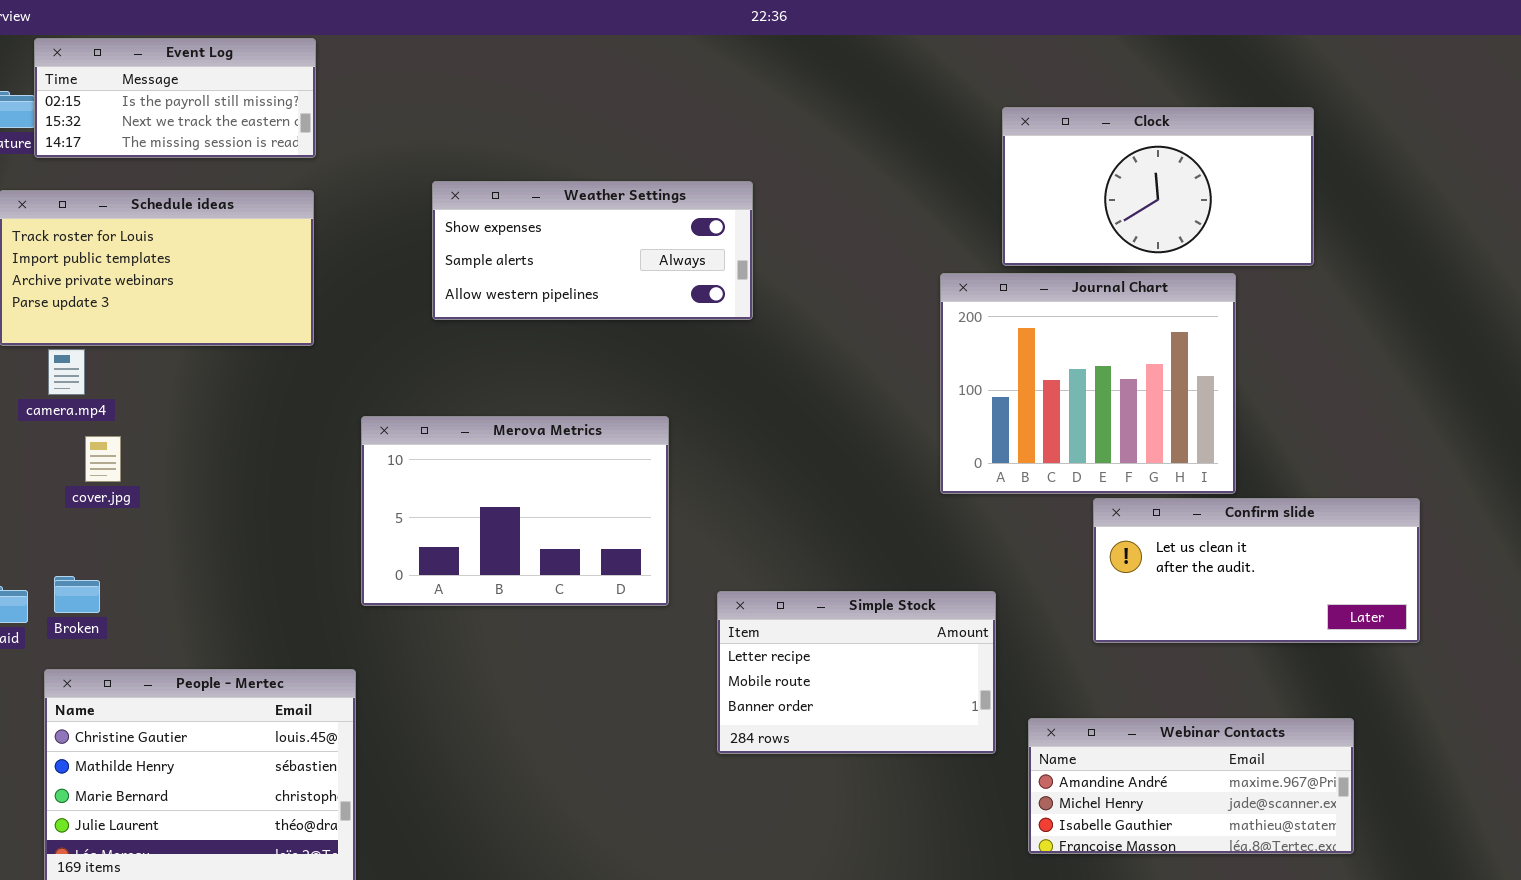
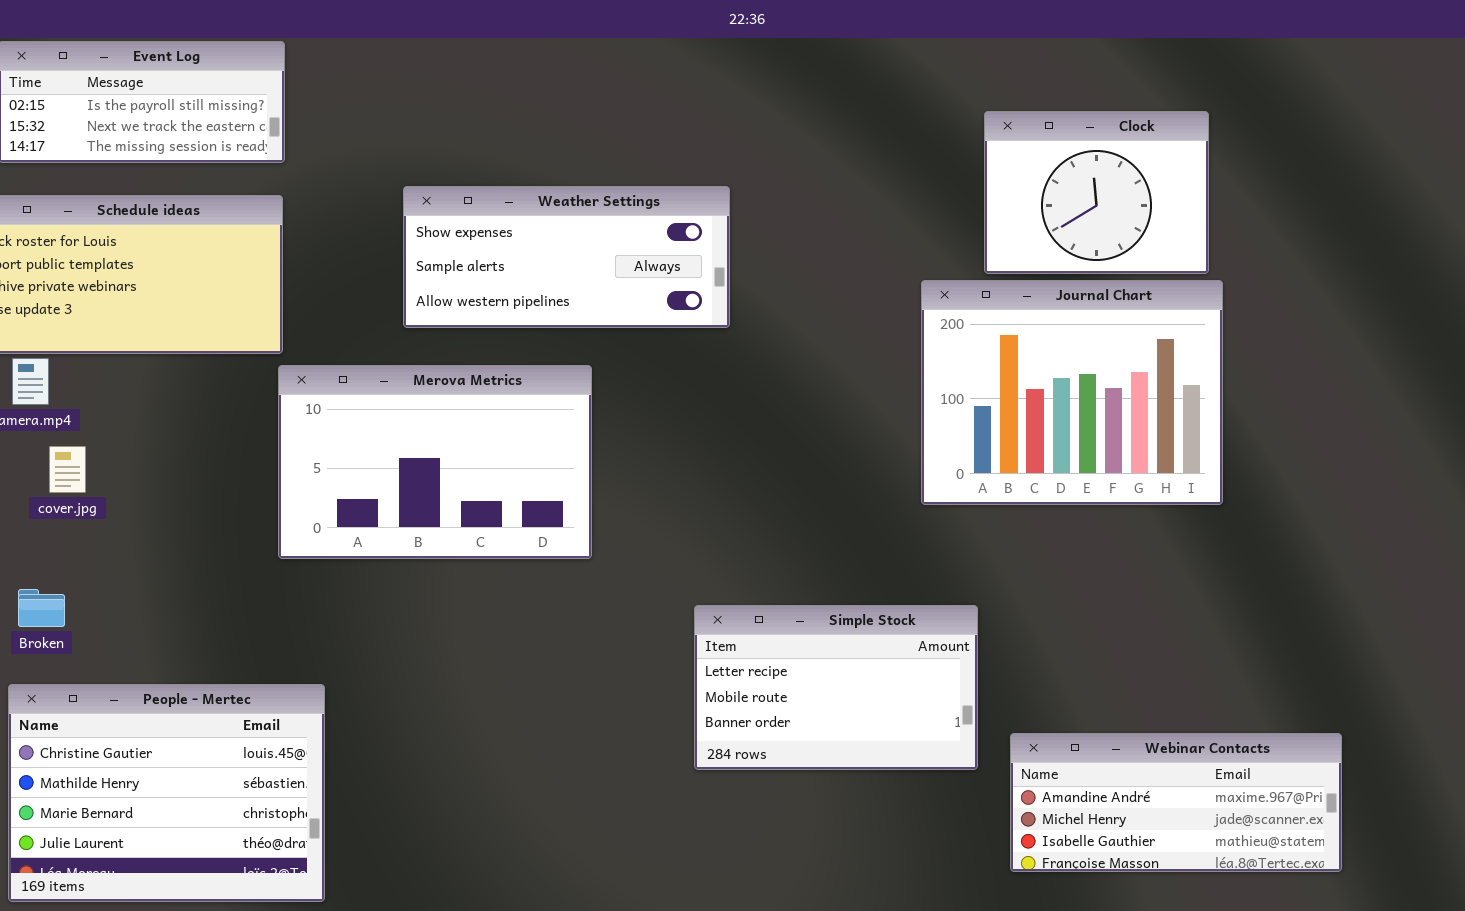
Clock: [1002,107,1314,266] -> [984,111,1209,274], resized
Merova Metrics: [361,416,669,606] -> [278,365,592,559], moved
Confirm slide: [1093,498,1420,643] -> none, closed

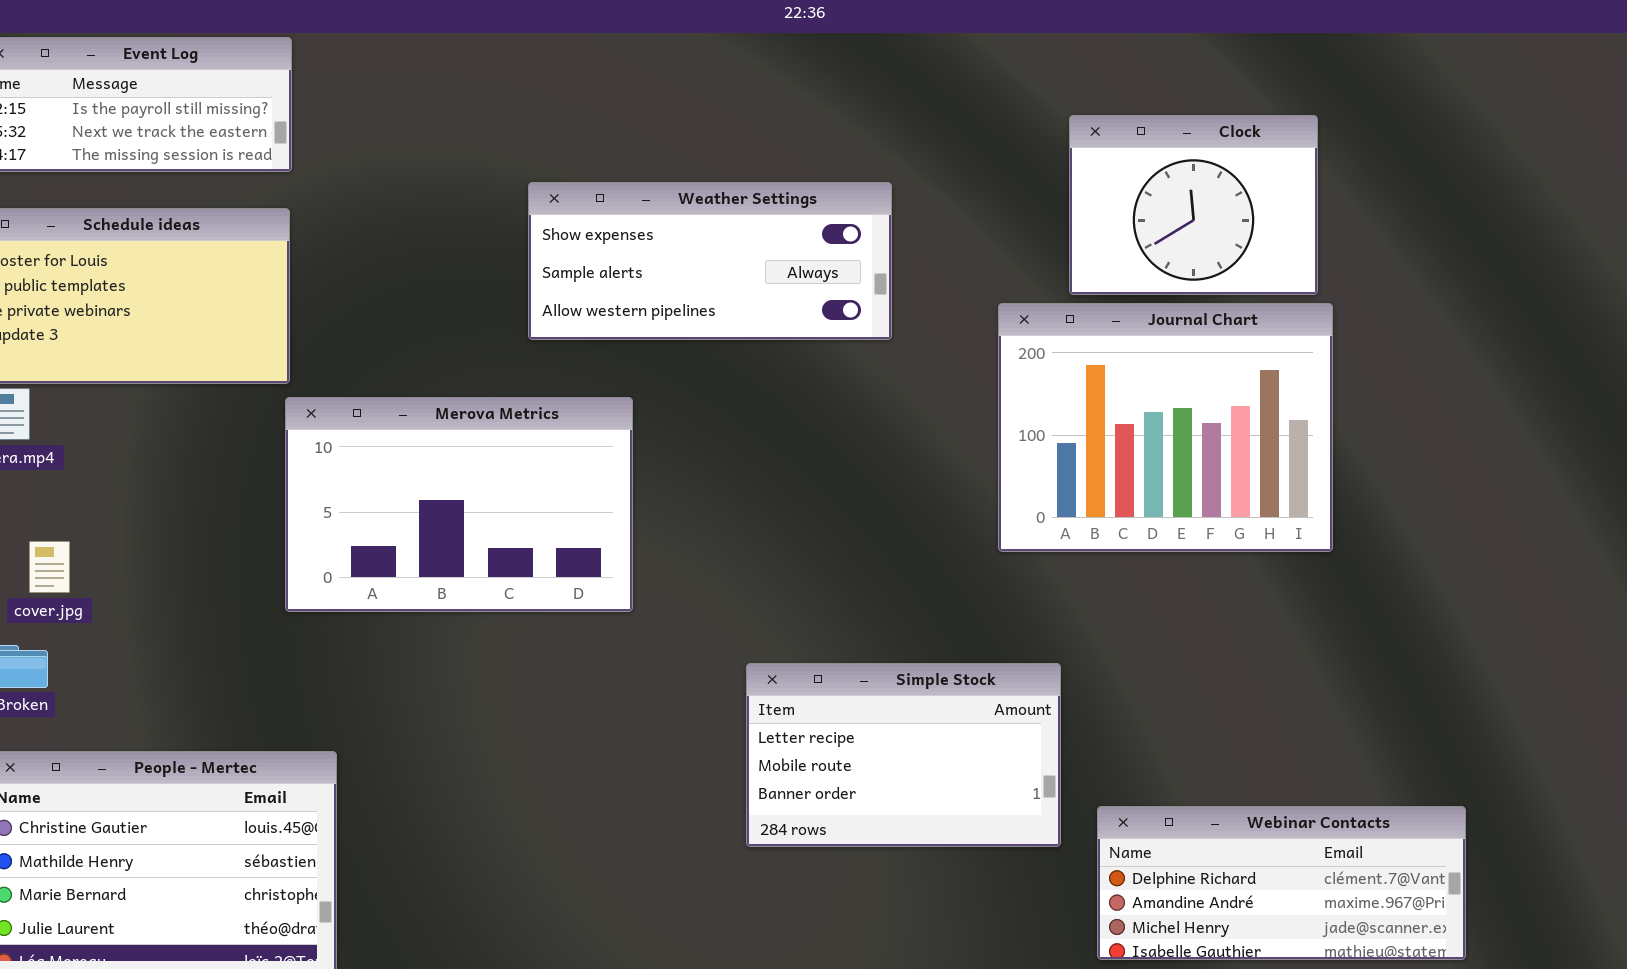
Weather Settings: [403,186,730,328] -> [528,182,892,340], moved
cover.jpg: [49,446,86,493] -> [29,541,70,593], moved
Webinar Contacts: [1010,733,1342,872] -> [1097,806,1466,960], scrolled up 1 row

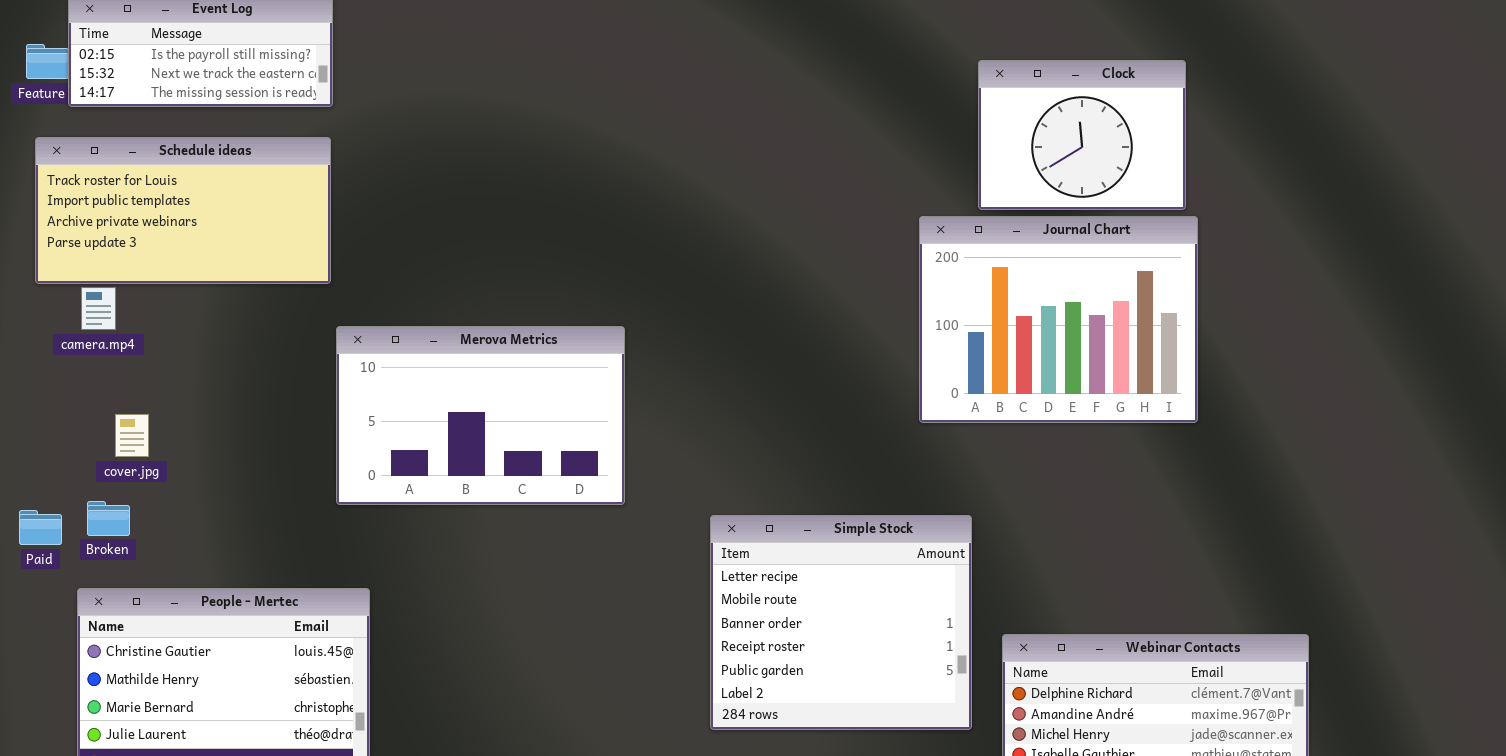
Weather Settings: [528,182,892,340] -> none, closed
Merova Metrics: [285,397,633,612] -> [336,326,625,505], moved
Simple Stock: [746,663,1061,847] -> [710,515,972,730], resized

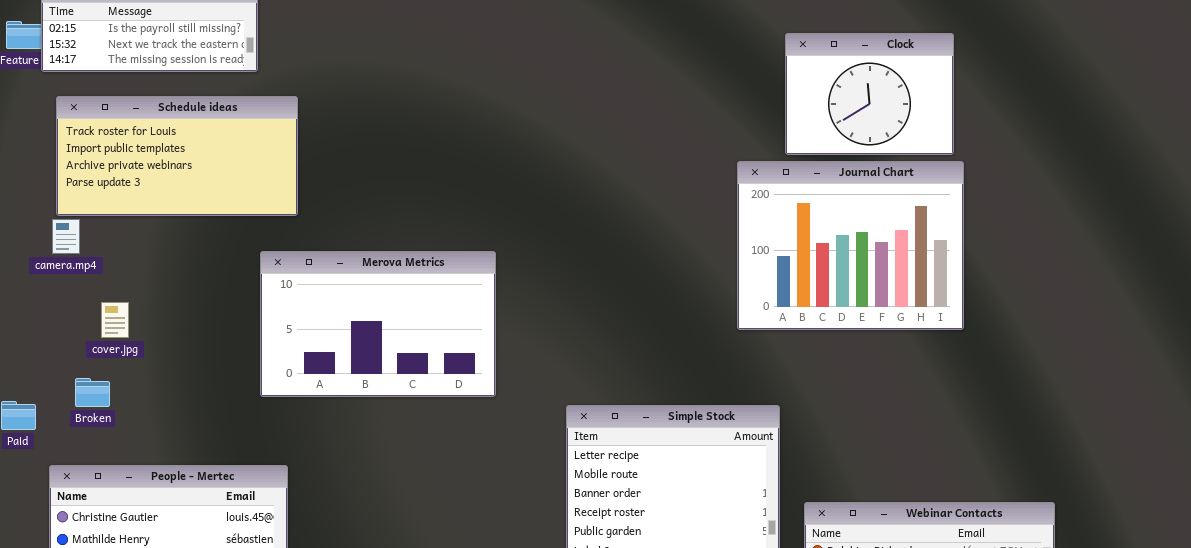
Schedule ideas: [35,137,331,284] -> [56,96,298,216], moved
cover.jpg: [115,414,149,457] -> [101,302,129,338], moved
Broken: [87,501,130,536] -> [75,378,110,407], moved

